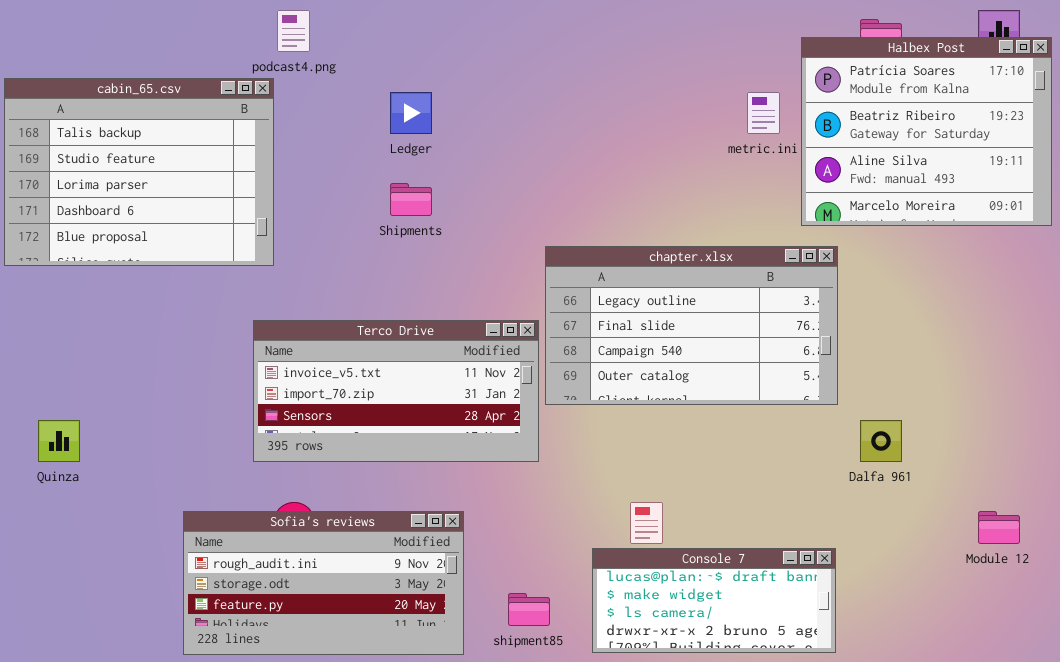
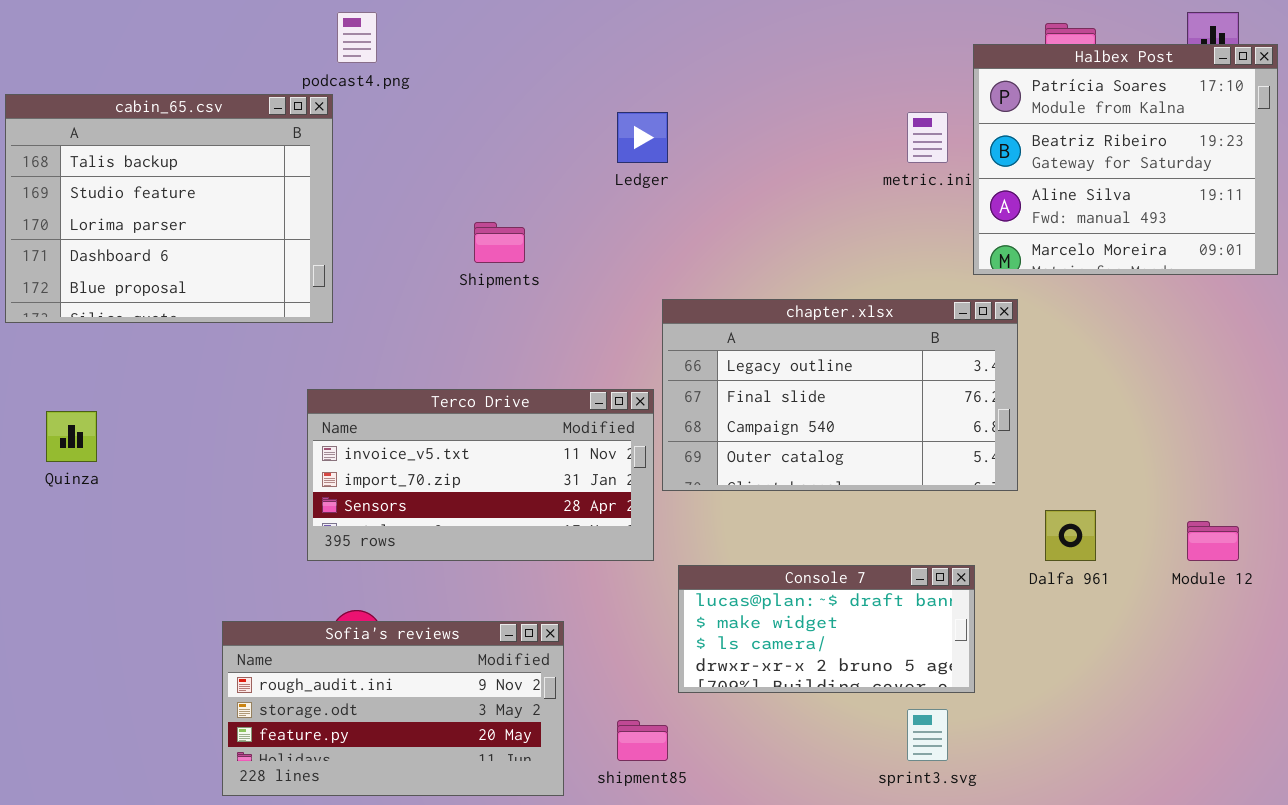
Ledger: [390,92,432,134] -> [617,112,668,163], moved
Quinza: [38,420,80,462] -> [46,411,97,462], moved
Module 12: [978,511,1020,544] -> [1187,521,1239,561], moved
Console 7: [592,548,836,653] -> [678,565,975,693], moved

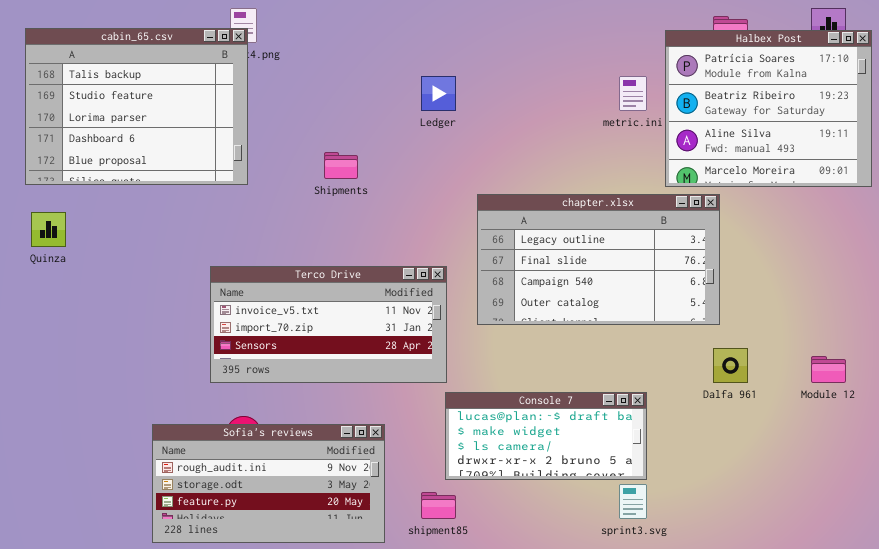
cabin_65.csv: [5,94,333,323] -> [25,28,248,185], moved
chapter.xlsx: [662,299,1018,491] -> [477,194,720,325], moved
Quinza: [46,411,97,462] -> [31,212,66,247], moved
Console 7: [678,565,975,693] -> [445,392,647,480], moved

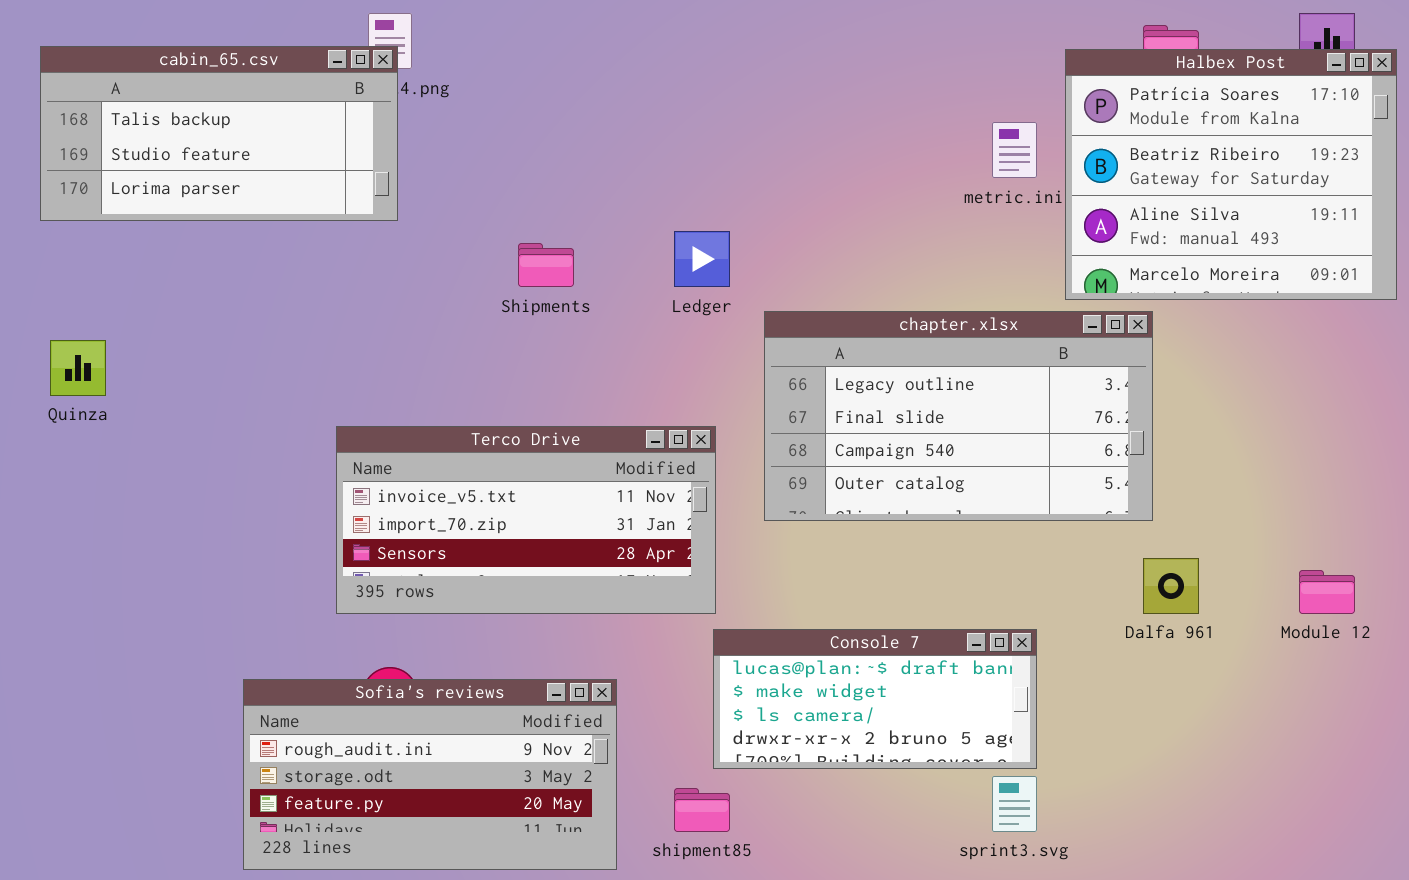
cabin_65.csv: [25,28,248,185] -> [40,46,398,221], resized
Ledger: [421,76,456,111] -> [674,231,730,287], moved

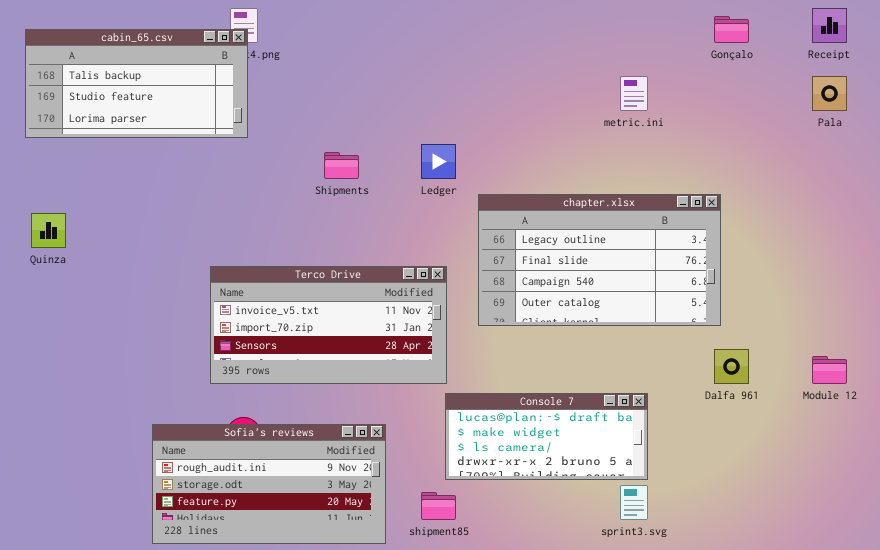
Halbex Post: [1065,49,1397,300] -> none, closed

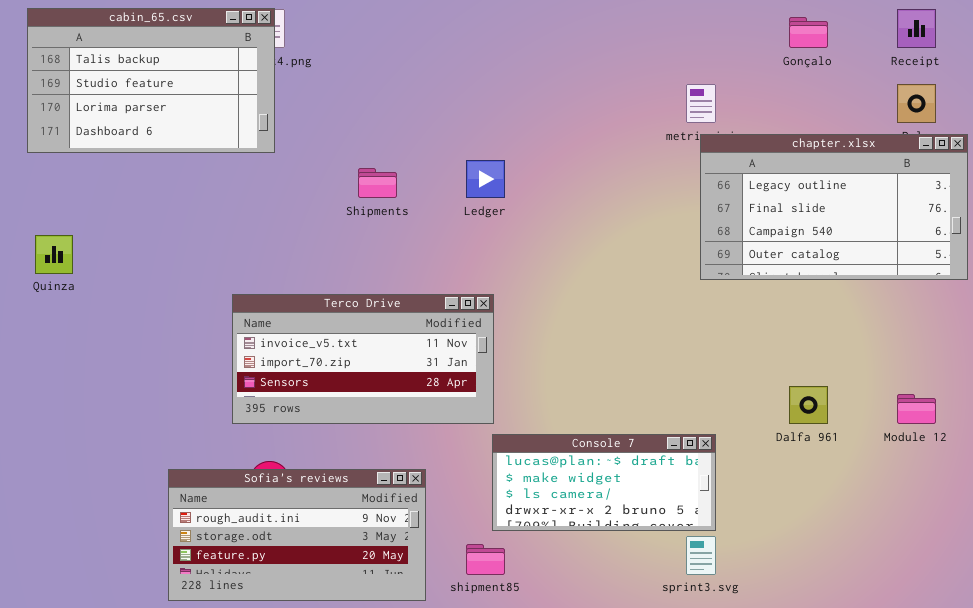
cabin_65.csv: [25,29,248,138] -> [27,8,275,153], resized
chapter.xlsx: [478,194,721,326] -> [700,134,968,280], moved

